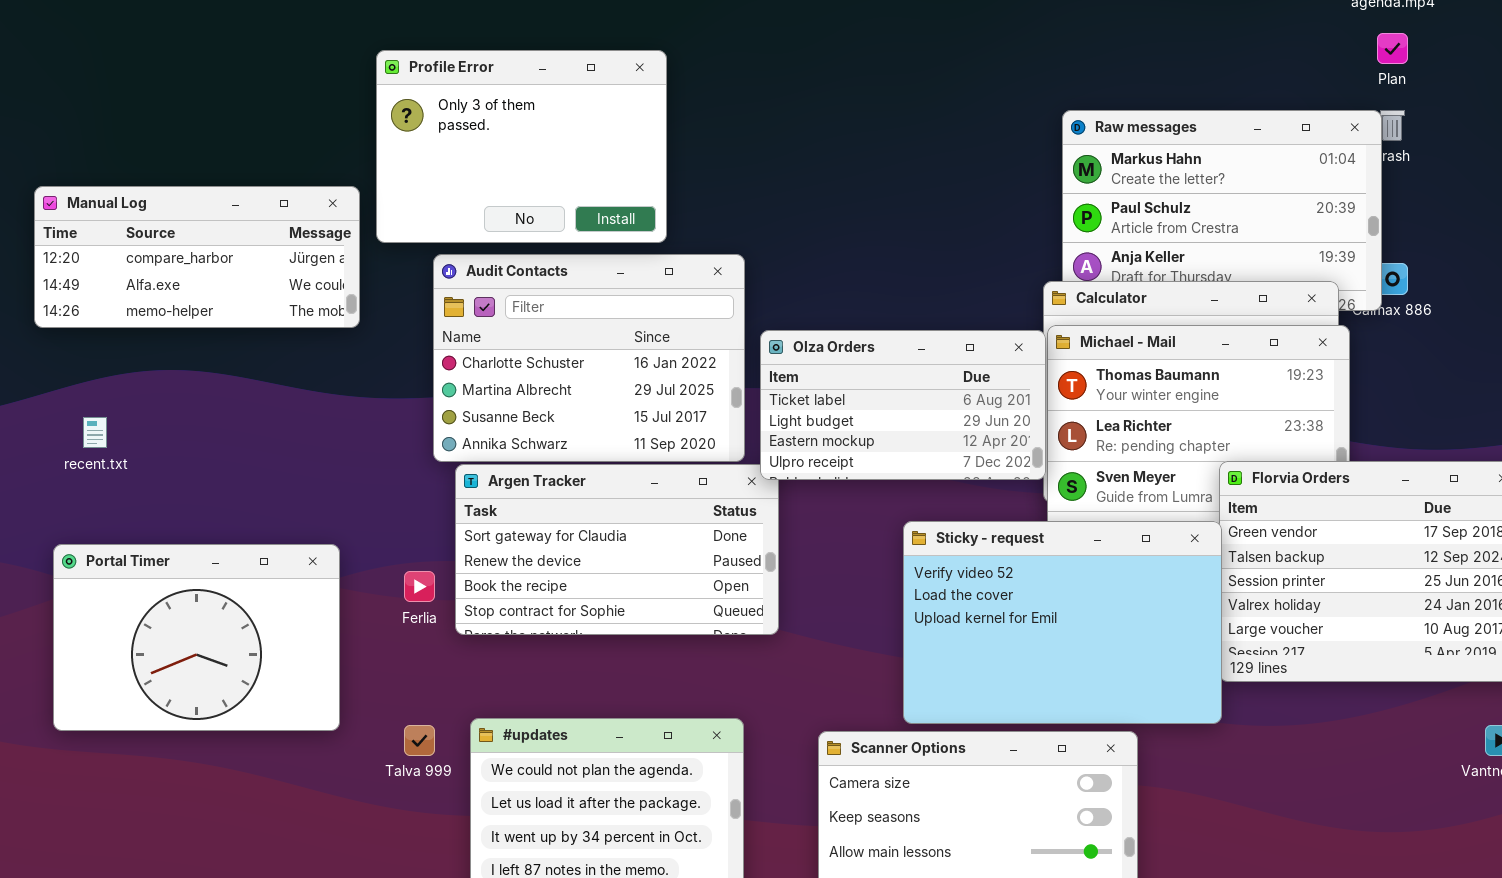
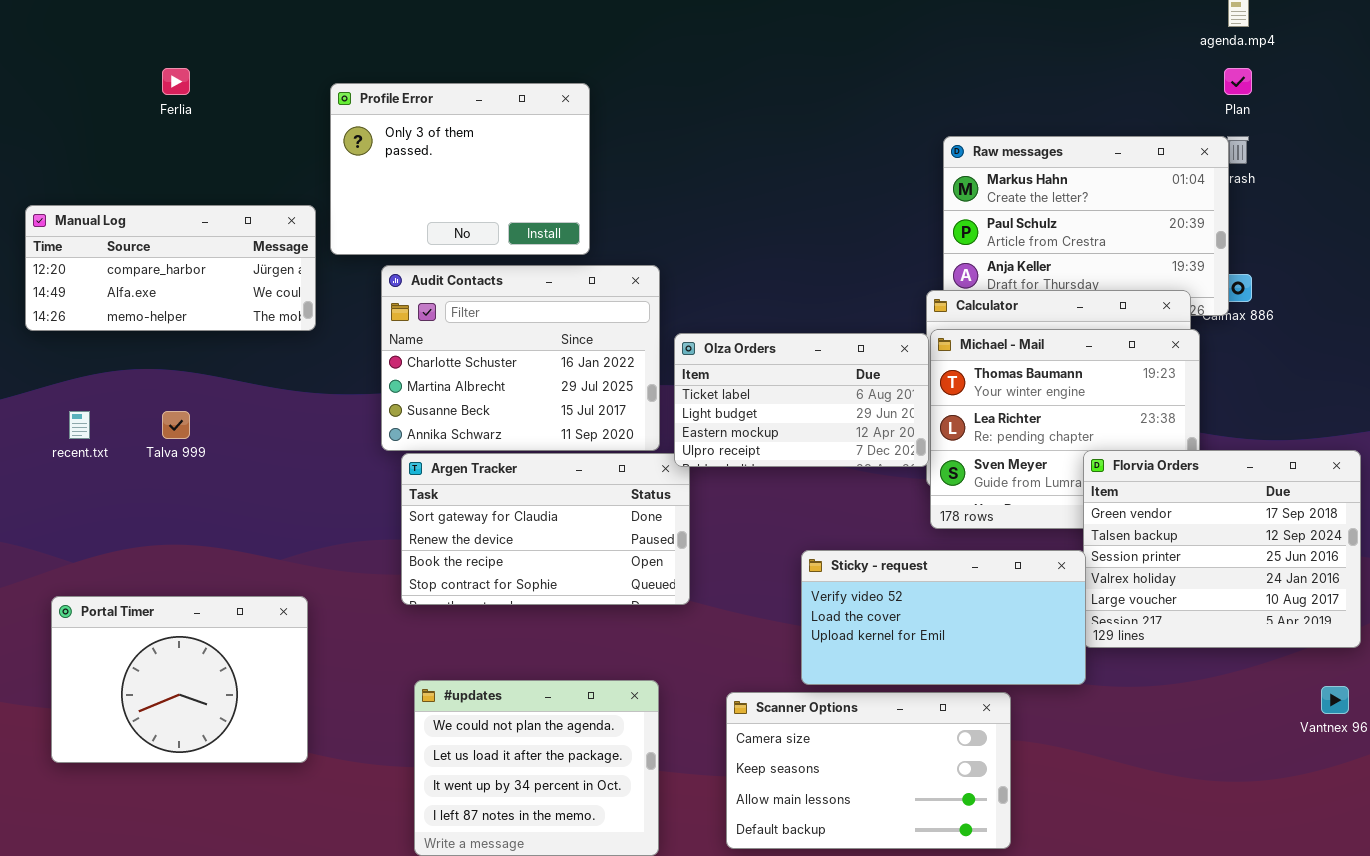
Sticky - request: [903,521,1222,724] -> [801,550,1086,685], resized
Portal Timer: [53,544,340,731] -> [51,596,308,763], moved
Ferlia: [404,571,435,602] -> [162,68,190,95], moved
Talva 999: [404,725,435,756] -> [162,411,190,439], moved

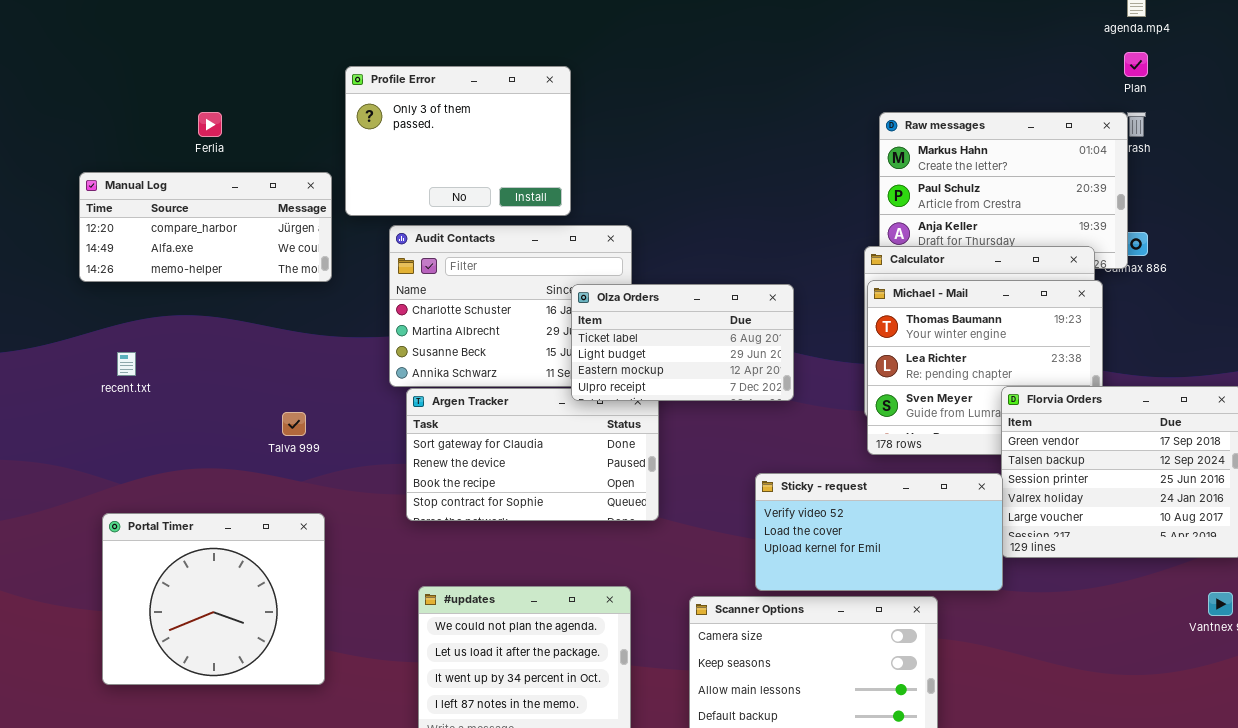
Ferlia: [162,68,190,95] -> [198,112,222,137], moved
Olza Orders: [674,333,929,467] -> [571,284,794,401], moved
Talva 999: [162,411,190,439] -> [282,412,306,436], moved
Portal Timer: [51,596,308,763] -> [102,513,325,685], resized

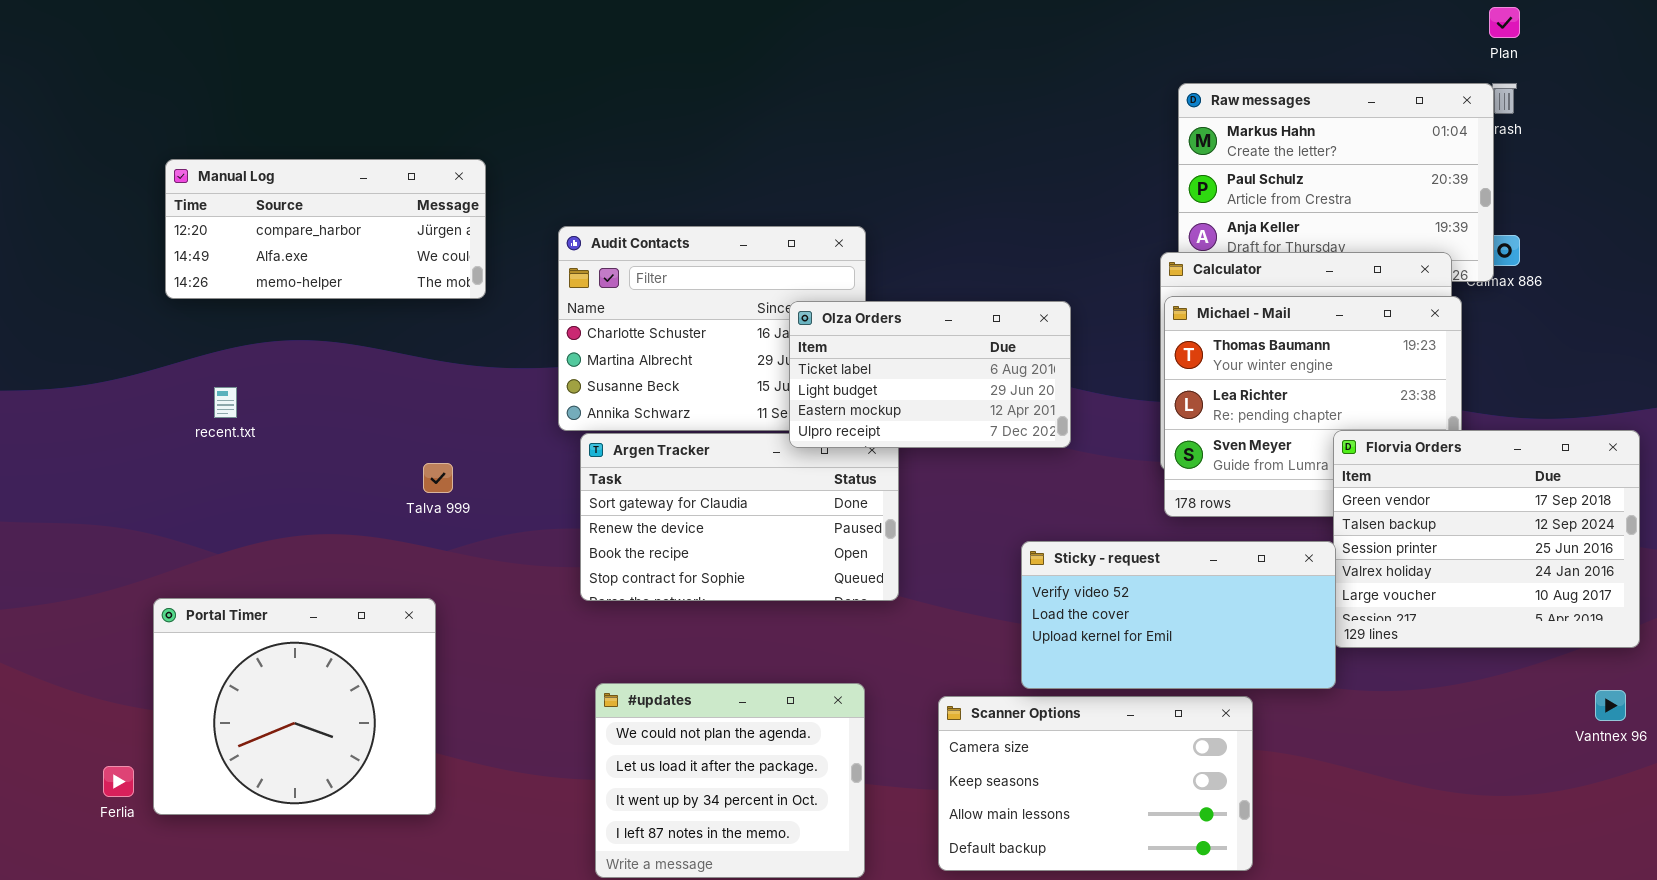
Profile Error: [345,66,571,216] -> none, closed
Ferlia: [198,112,222,137] -> [103,766,134,797], moved
Portal Timer: [102,513,325,685] -> [153,598,436,815], moved

